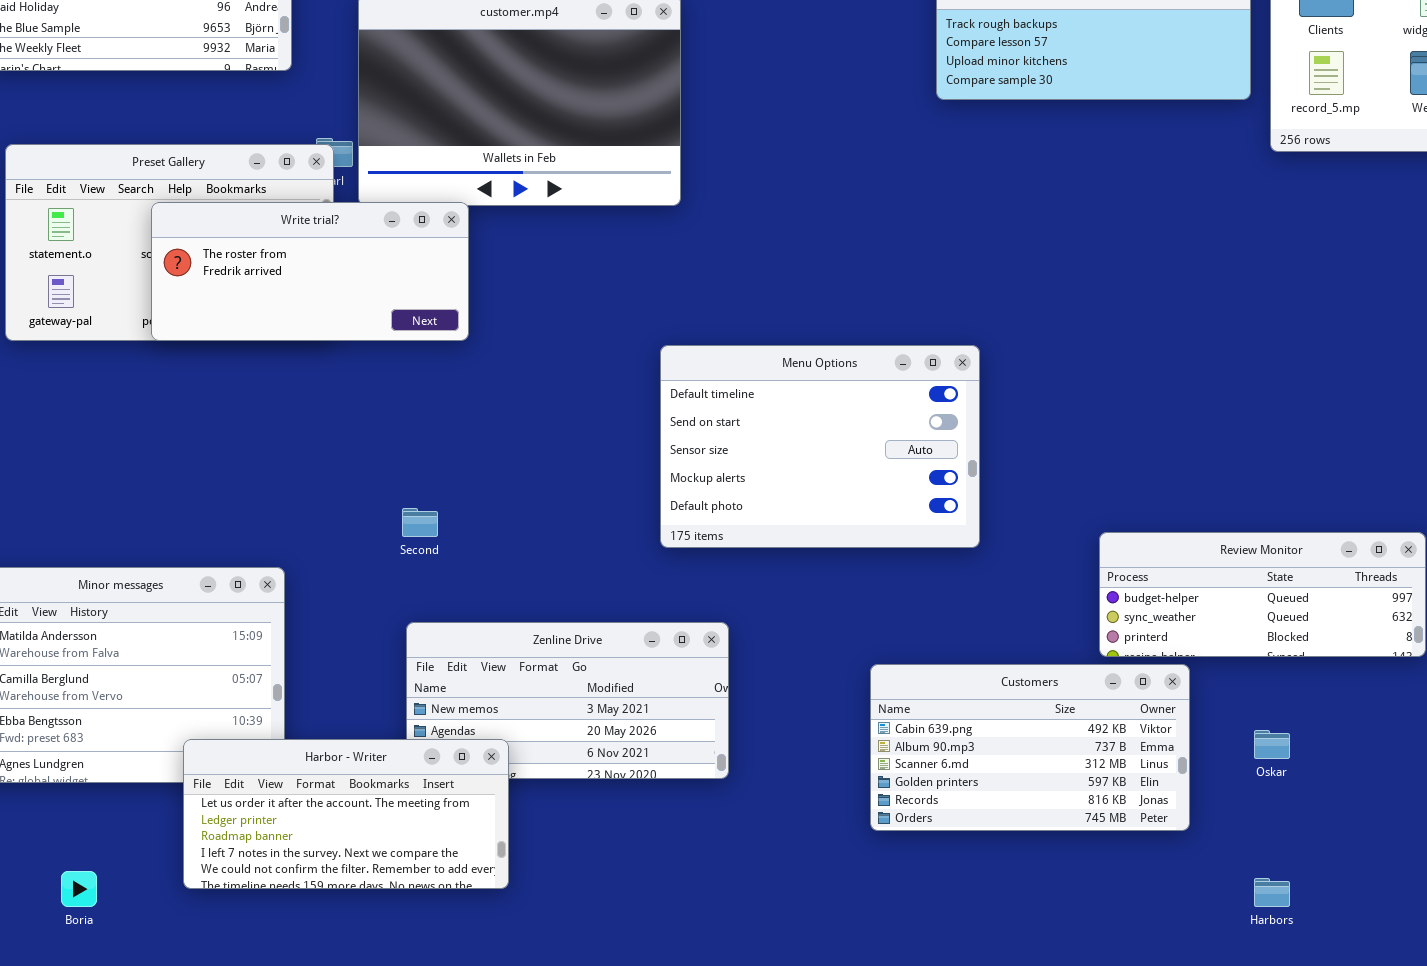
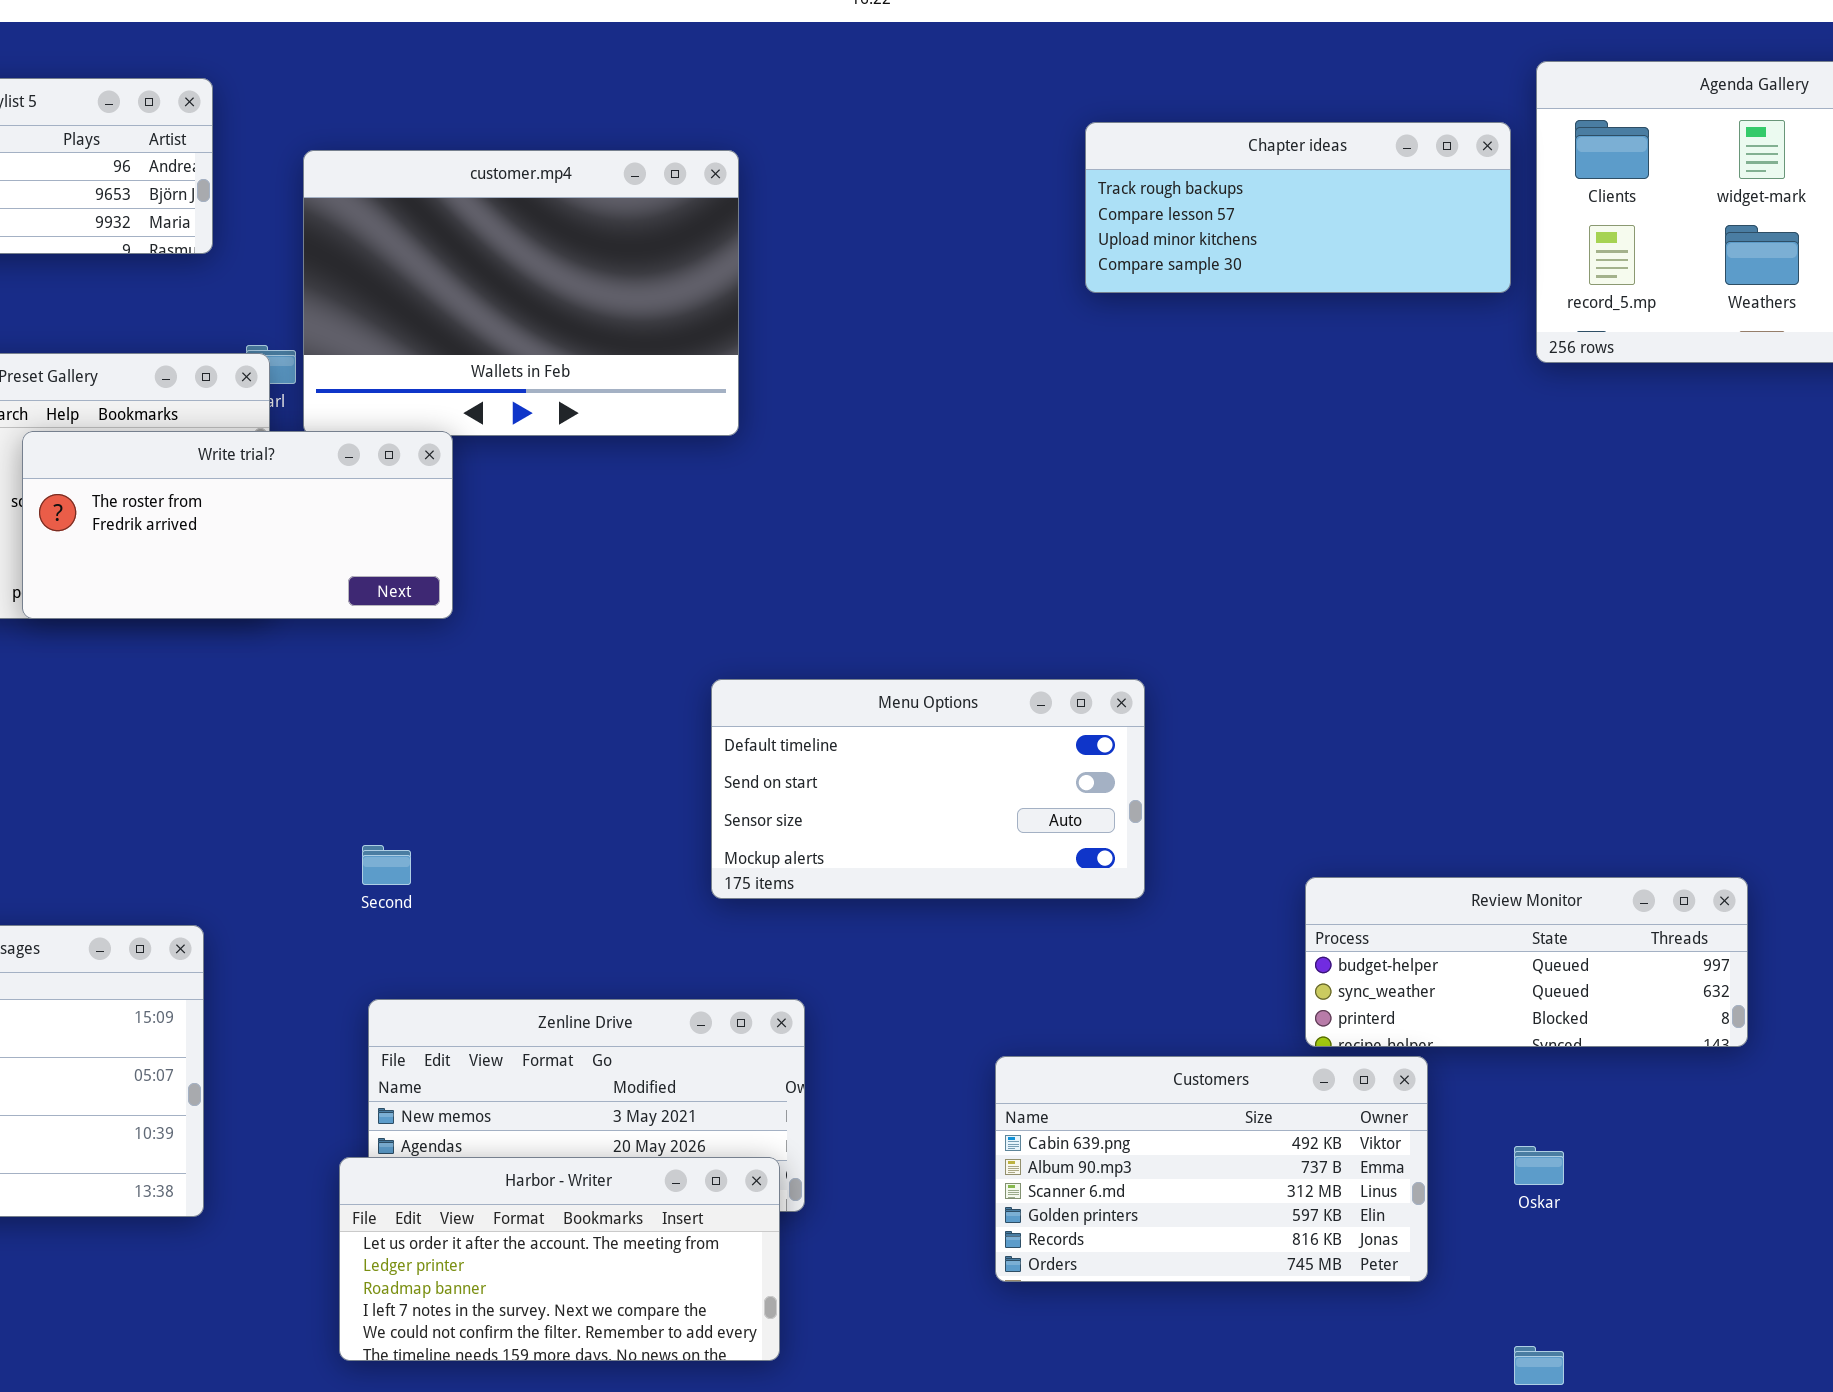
Menu Options: [660,345,980,548] -> [711,679,1145,899], resized
Harbor - Writer: [183,739,509,889] -> [339,1157,780,1361], moved

